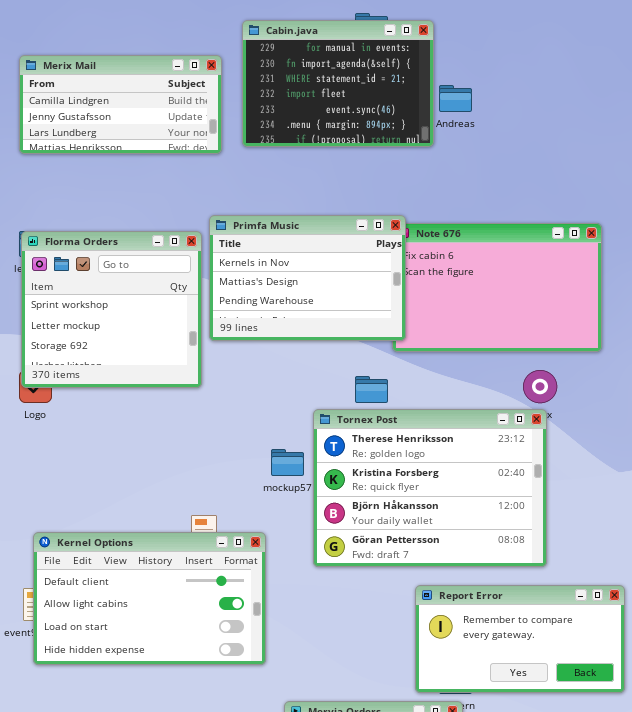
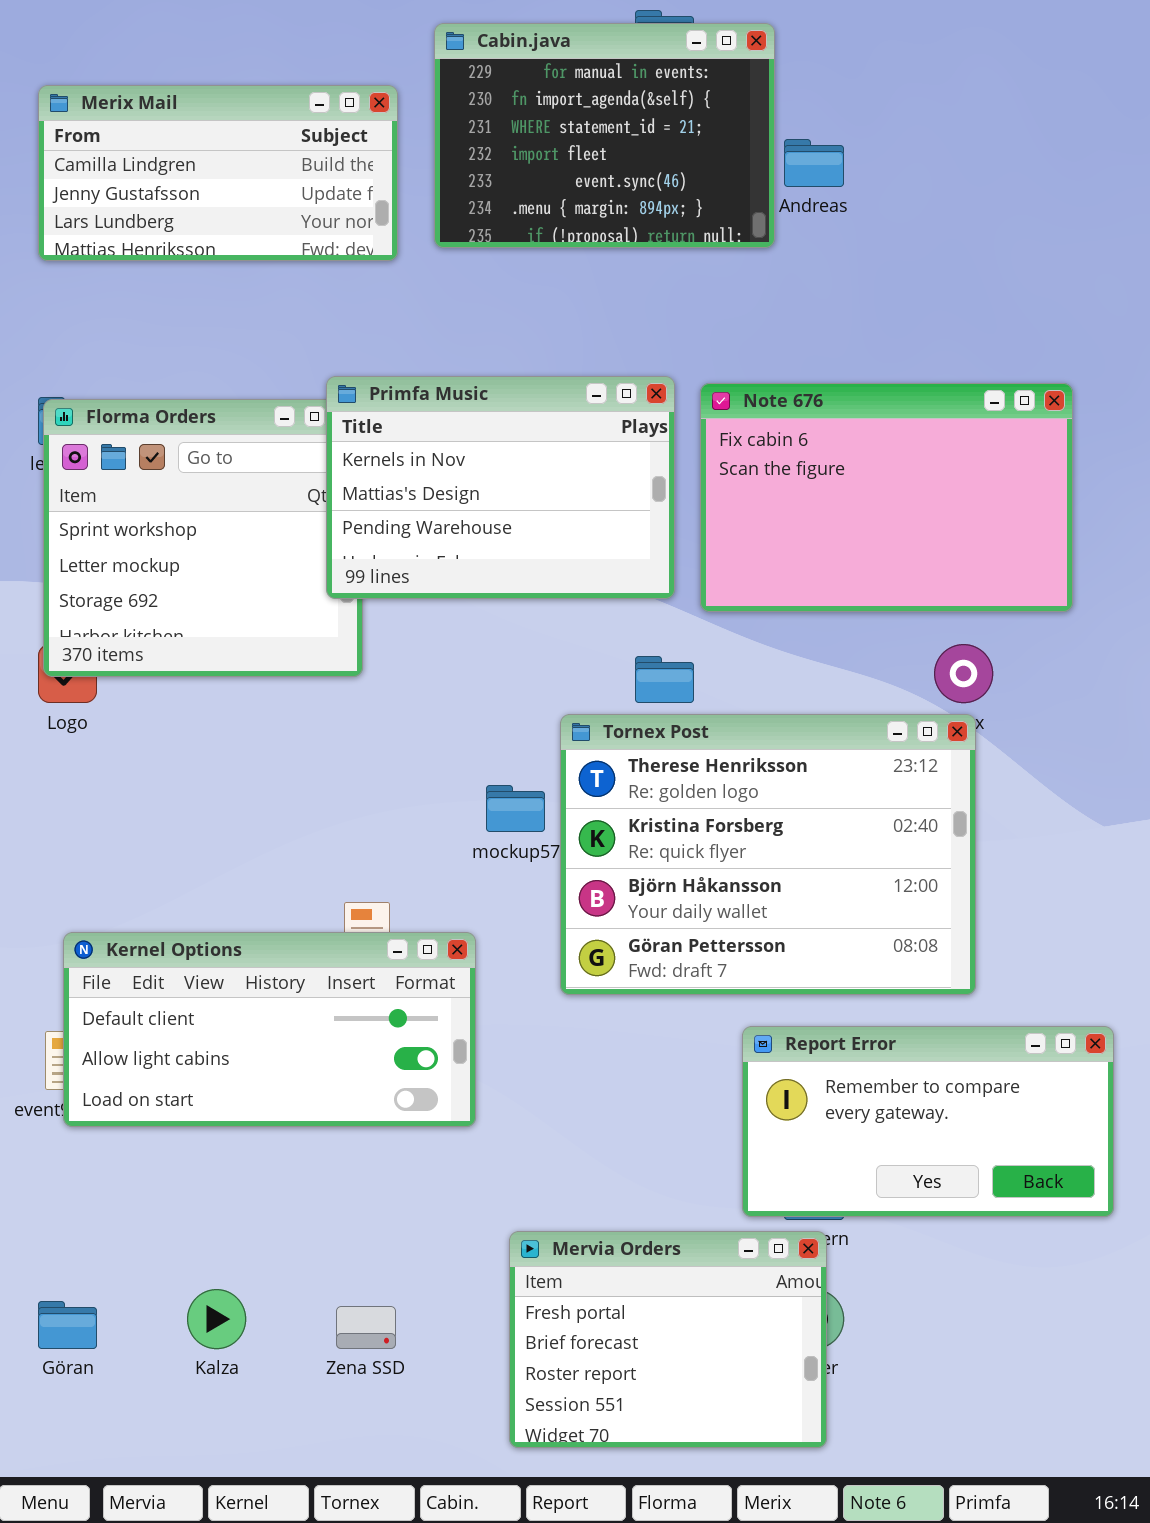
Primfa Music: [209,215,406,341] -> [326,376,675,599], moved
Kernel Options: [33,532,266,665] -> [63,932,476,1127], resized

